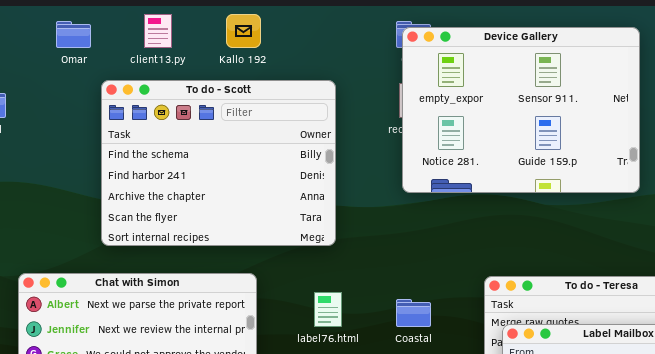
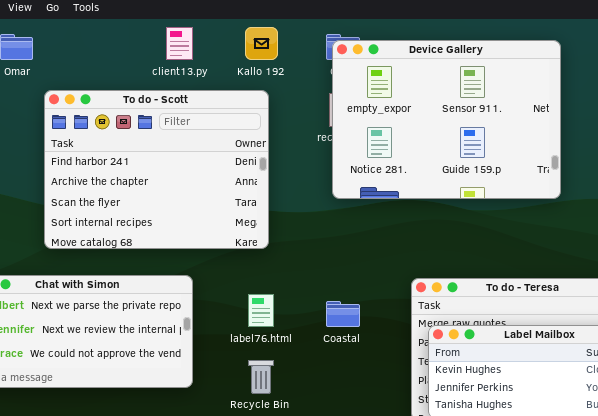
client13.py: [144,14,172,48] -> [166,27,193,60], moved
Kallo 192: [226,14,261,48] -> [245,27,278,60], moved
To do - Scott: [101,80,336,246] -> [44,90,269,249], scrolled down 1 row

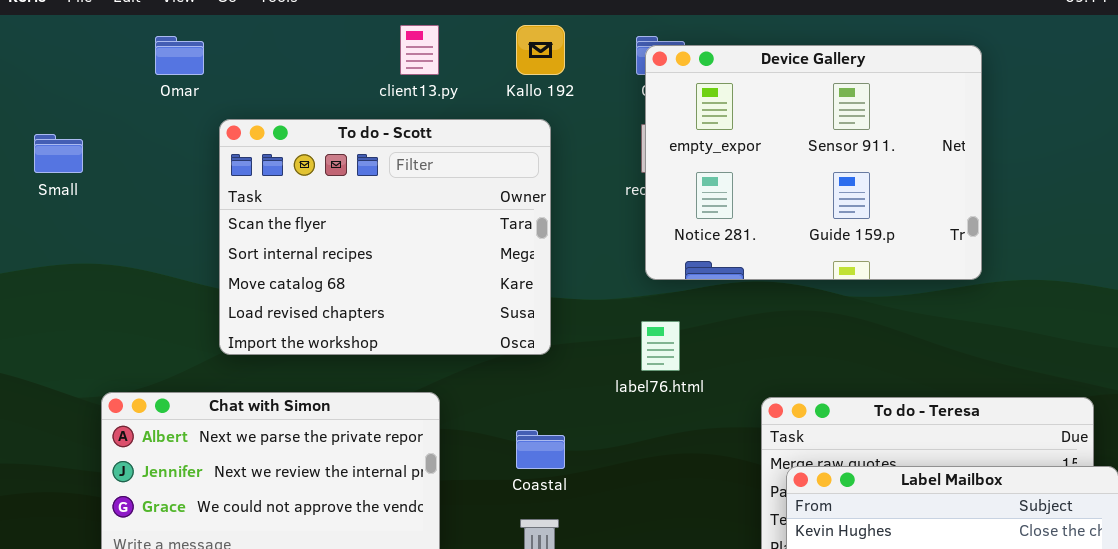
To do - Scott: [44,90,269,249] -> [219,119,551,355], scrolled down 2 rows
label76.html: [248,294,274,327] -> [641,321,680,371], moved
Coastal: [326,301,360,327] -> [516,430,565,469], moved

